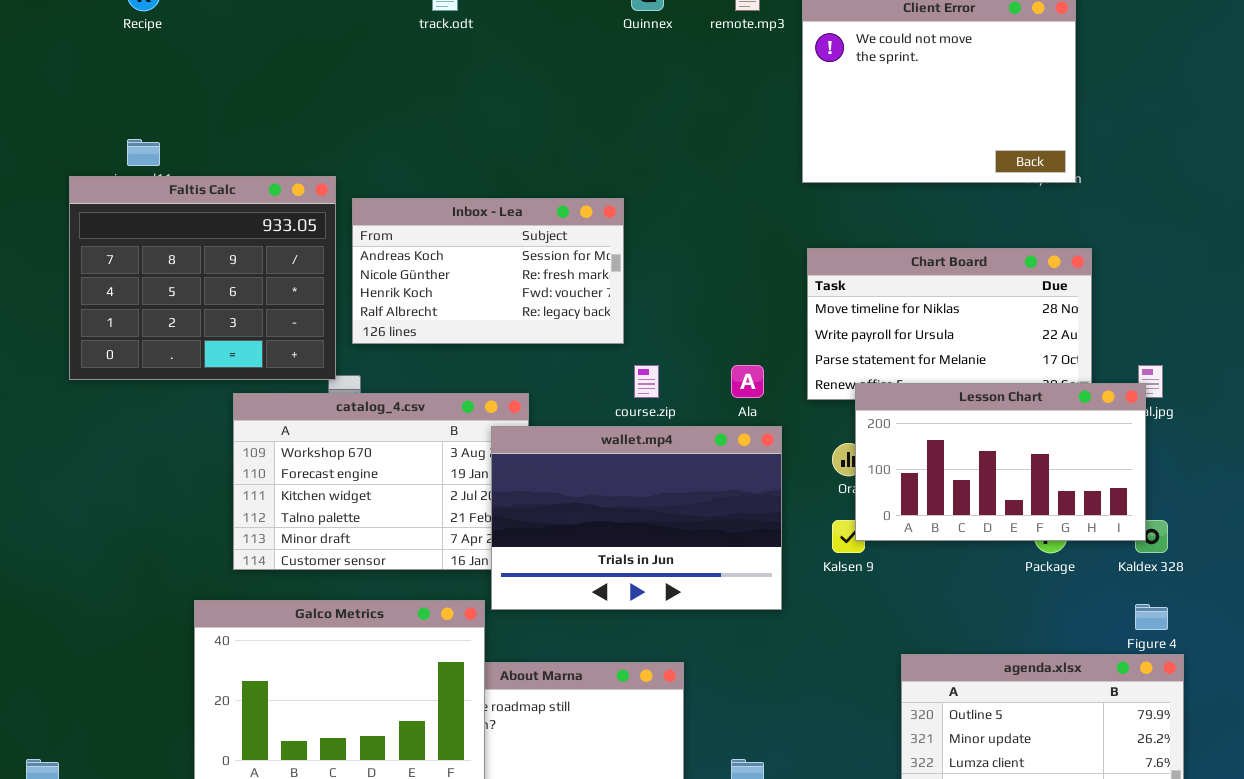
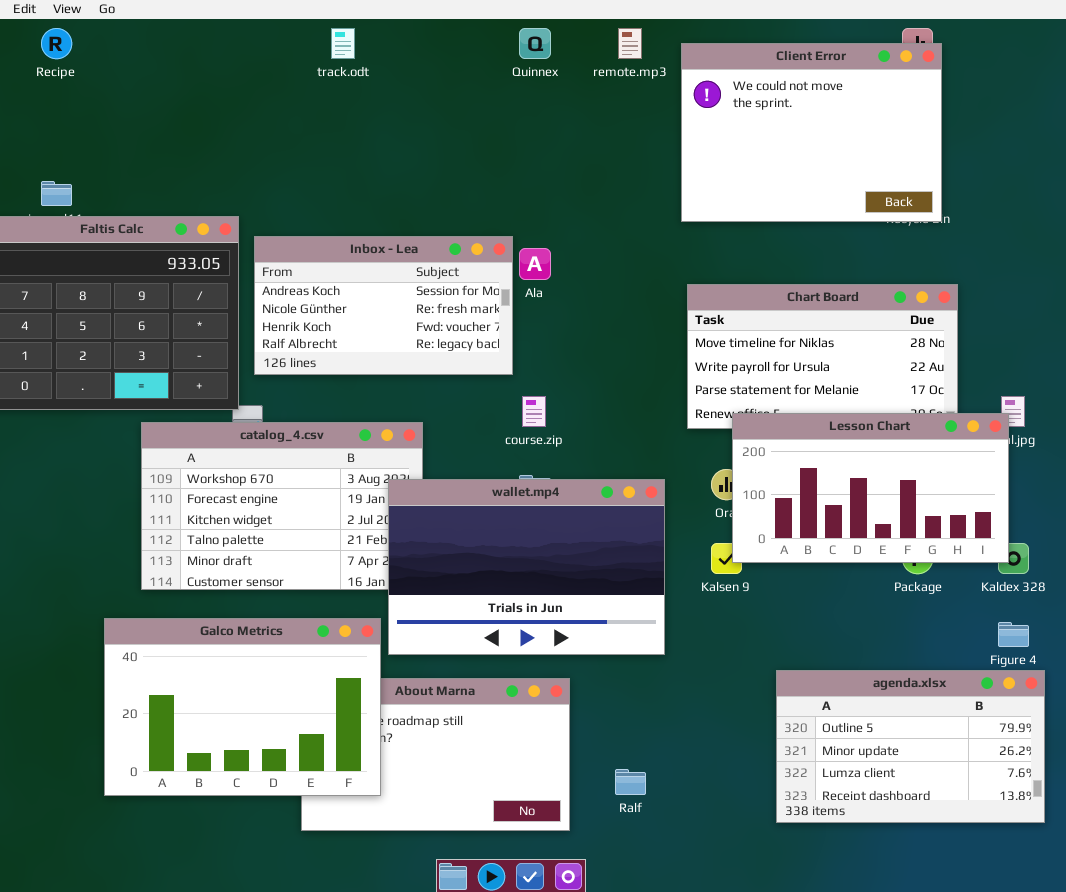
Ala: [731,365,764,398] -> [519,248,551,280], moved
wallet.mp4: [491,426,782,610] -> [388,479,665,655], moved

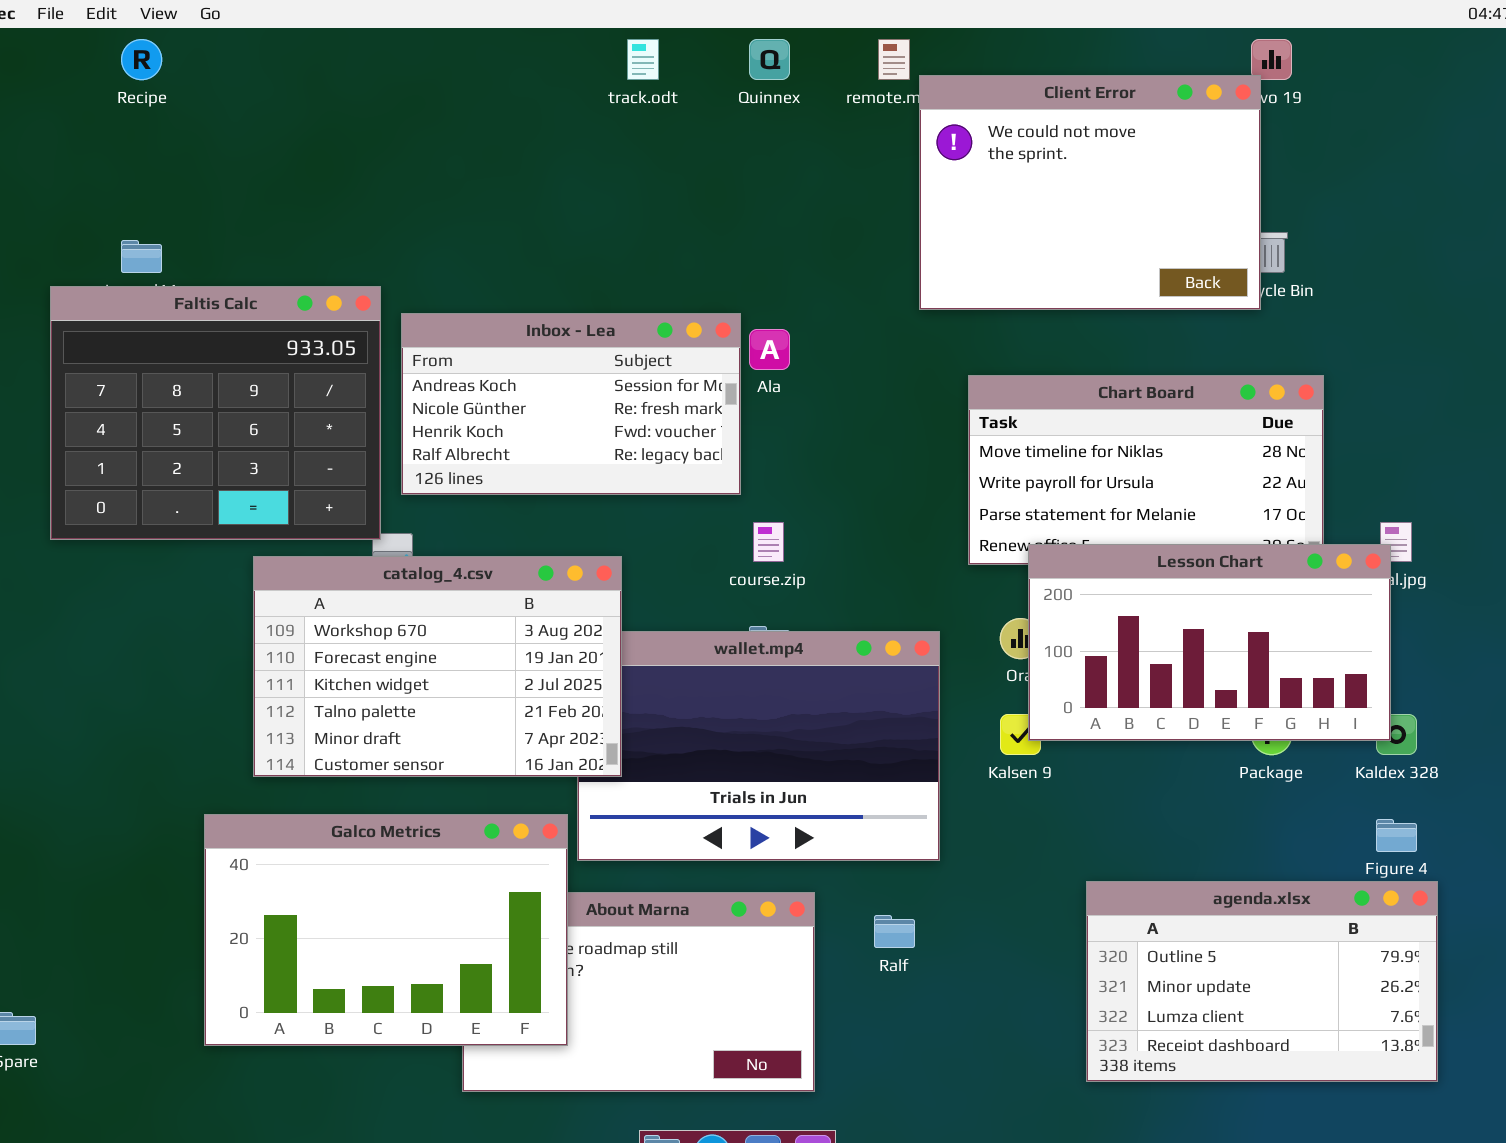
track.odt: [331,28,355,59] -> [627,39,659,80], moved
Client Error: [681,43,942,222] -> [919,75,1261,310], moved
catalog_4.csv: [141,422,423,590] -> [253,556,622,777], raised
Ralf: [615,769,646,795] -> [874,915,915,948], moved

